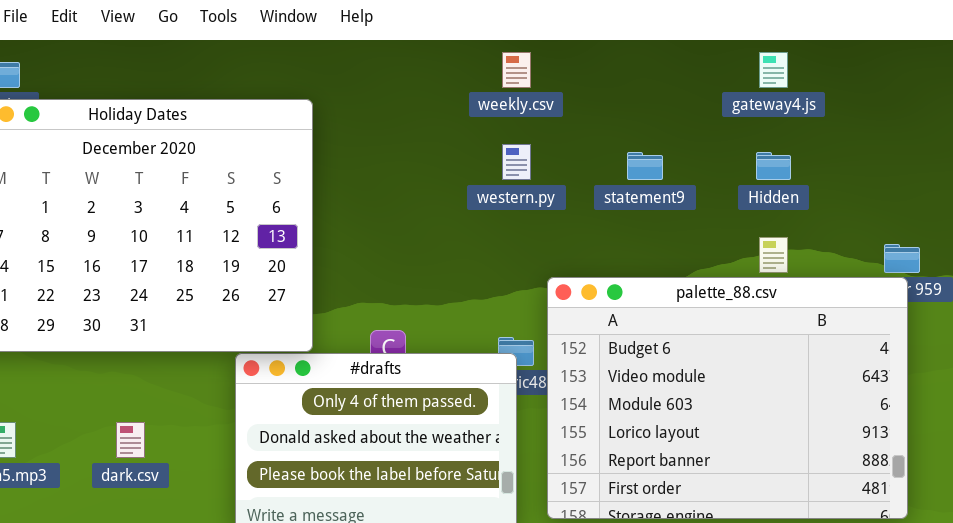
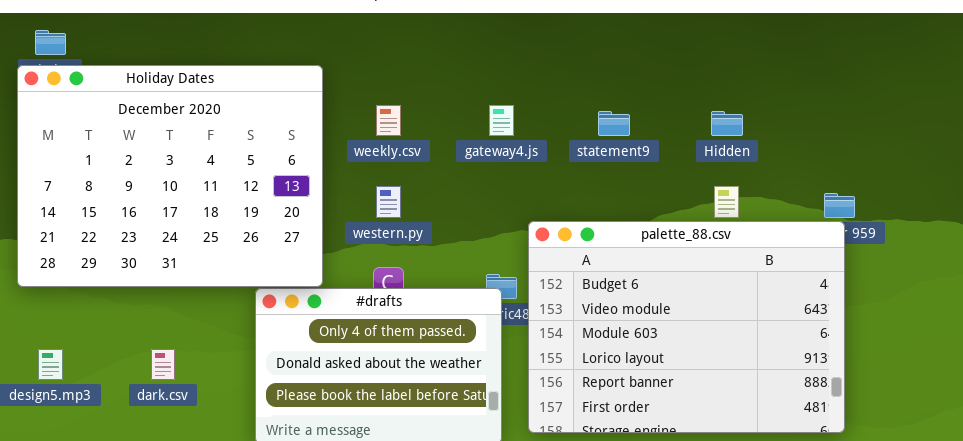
weekly.csv: [502,52,531,88] -> [376,105,401,136], moved
gateway4.js: [759,52,788,88] -> [489,105,514,136], moved
western.py: [502,144,531,180] -> [376,186,401,218], moved

